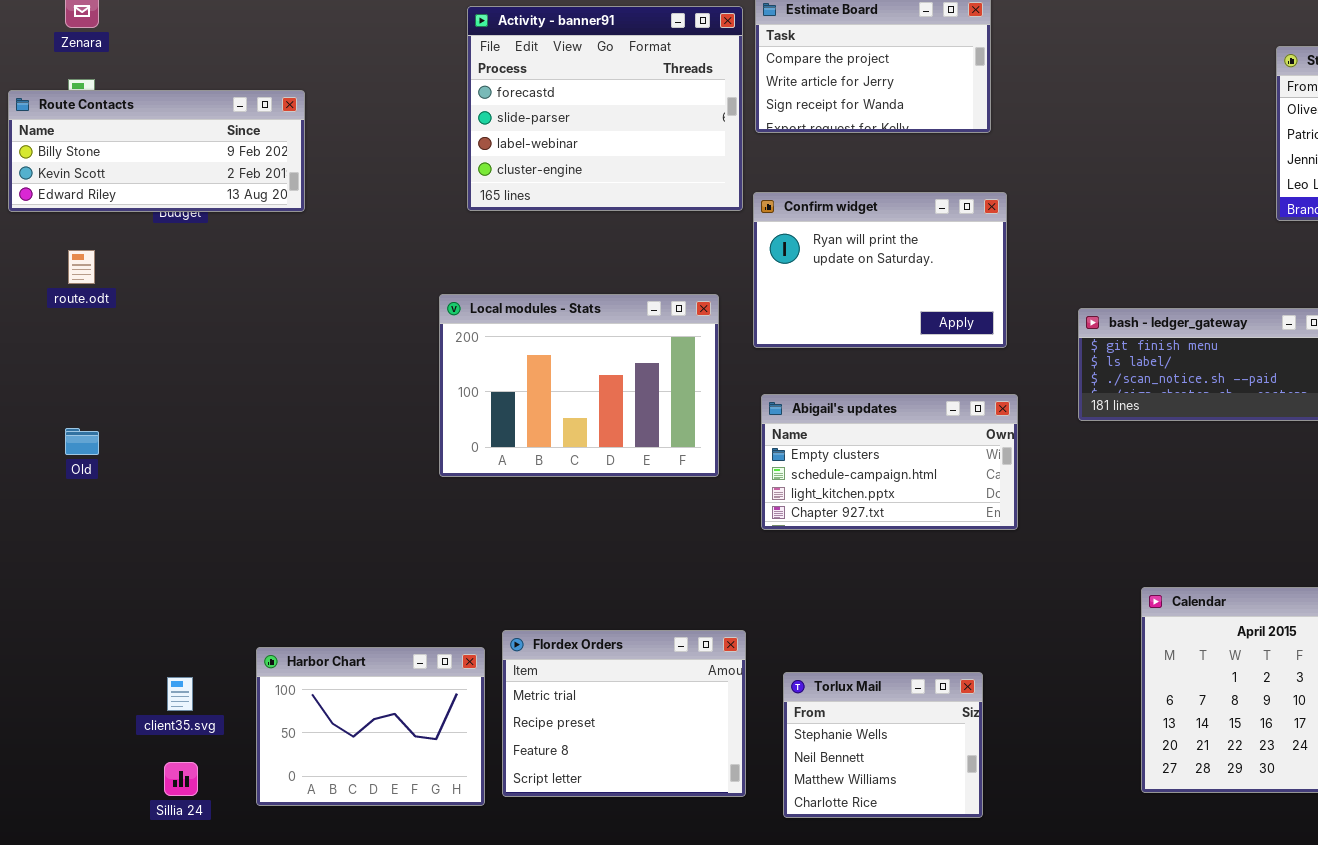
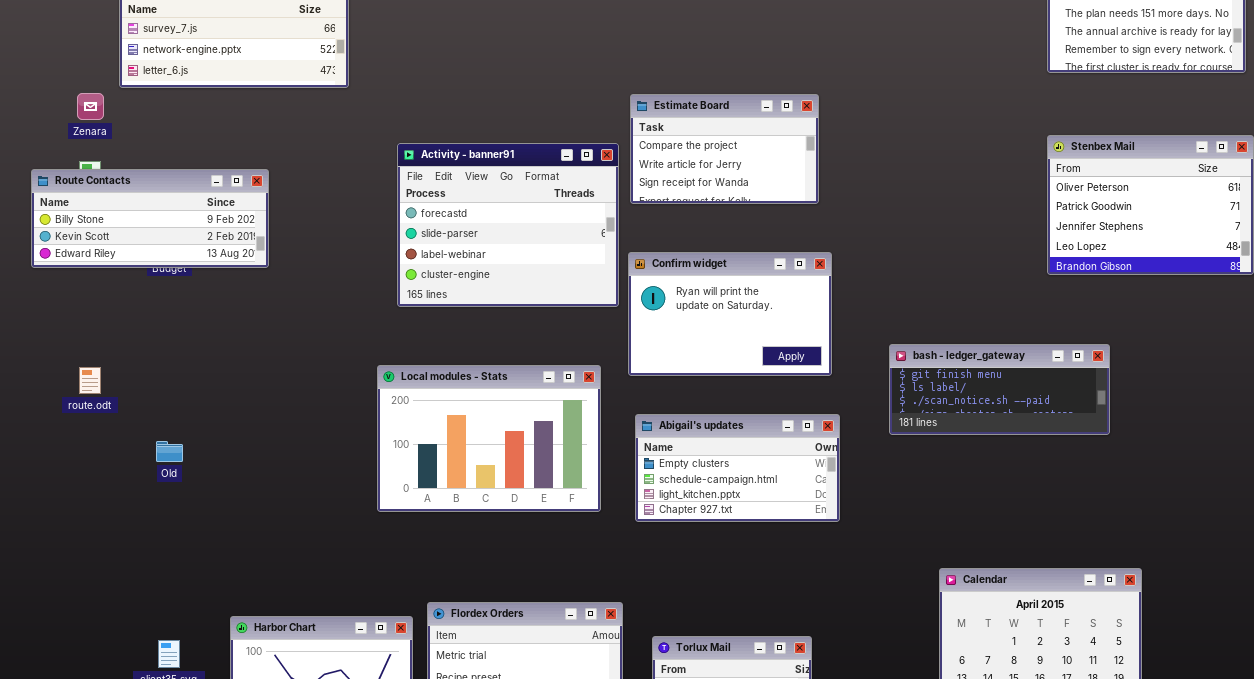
Activity - banner91: [467,6,743,211] -> [397,143,619,307], moved
route.odt: [68,250,95,284] -> [79,367,101,394], moved
Local modules - Stats: [439,294,719,477] -> [377,365,601,512], moved
Old: [65,428,99,455] -> [156,441,183,462], moved

